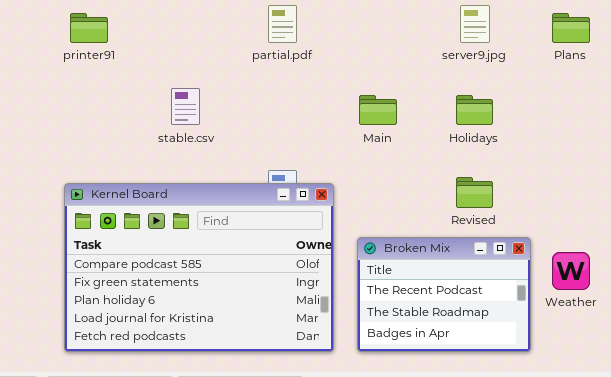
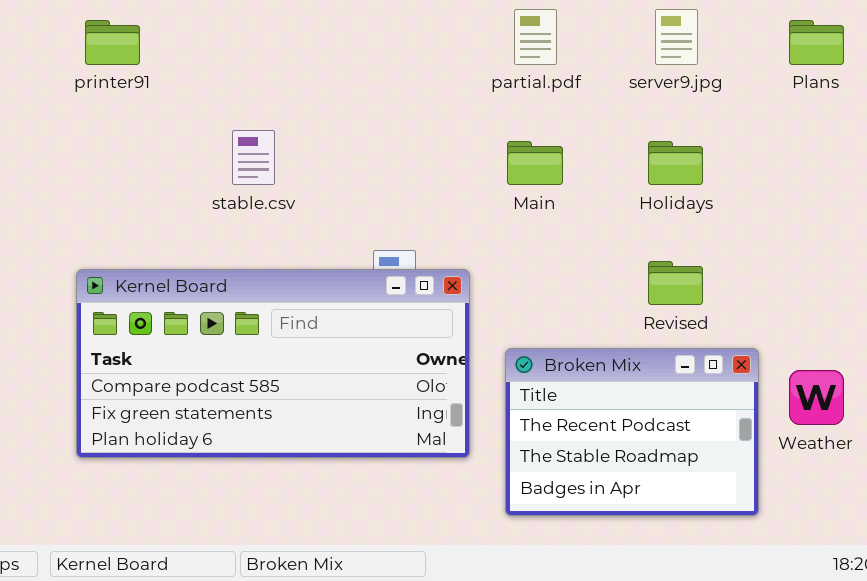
partial.pdf: [268,5,297,43] -> [514,9,557,65], moved
Kernel Board: [64,183,334,352] -> [76,269,470,458], resized

